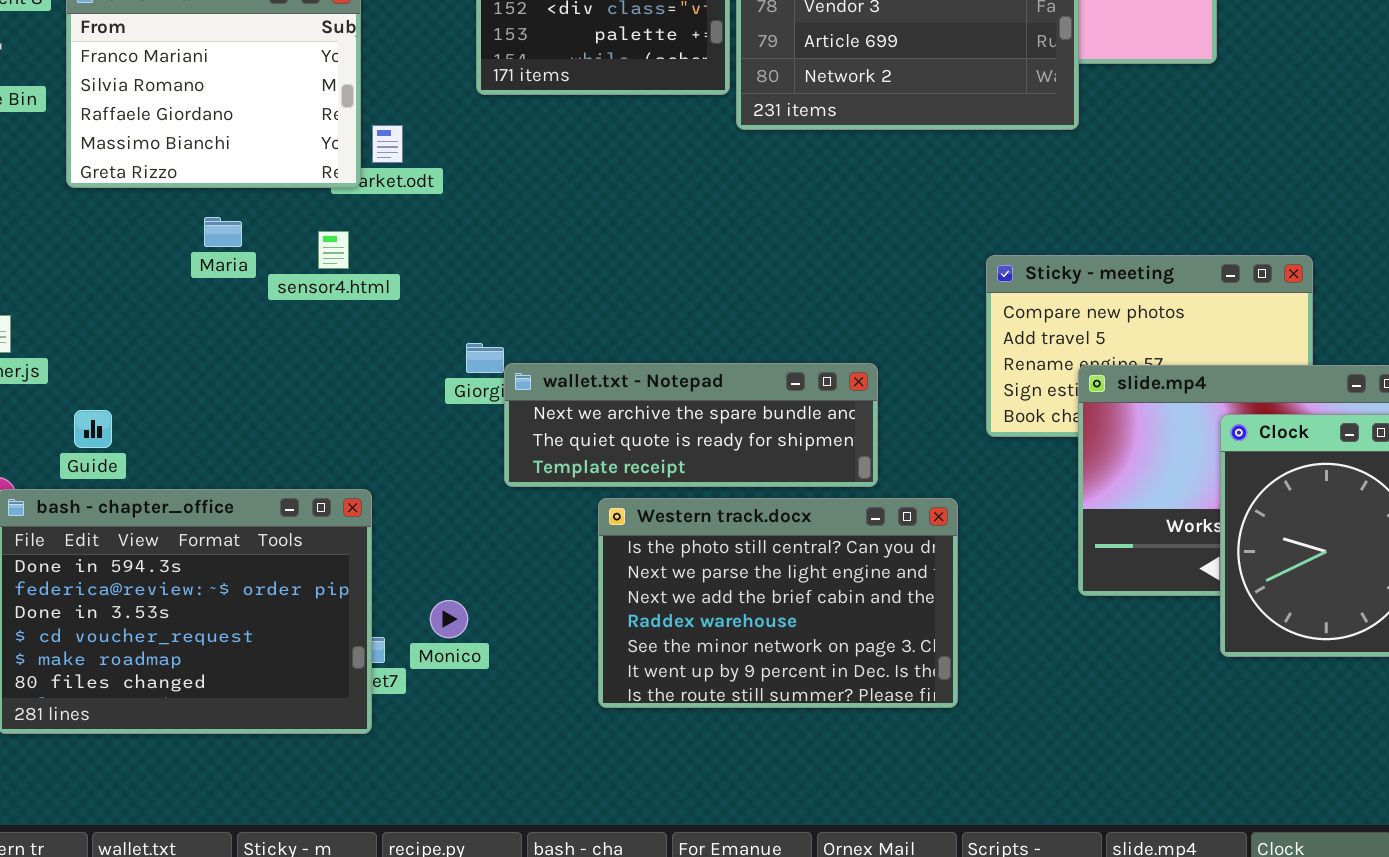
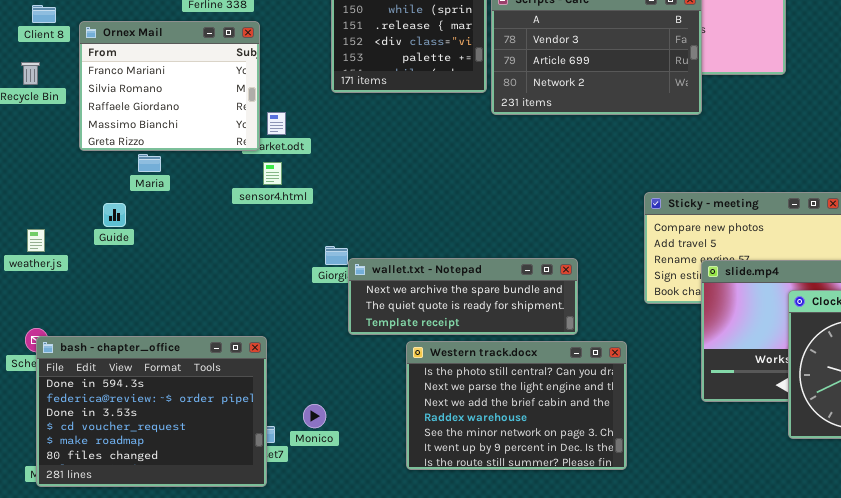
Maria: [204,217,242,247] -> [138,154,161,172], moved
sensor4.html: [318,231,349,269] -> [263,162,282,185], moved
Guide: [74,410,112,448] -> [103,203,126,227], moved

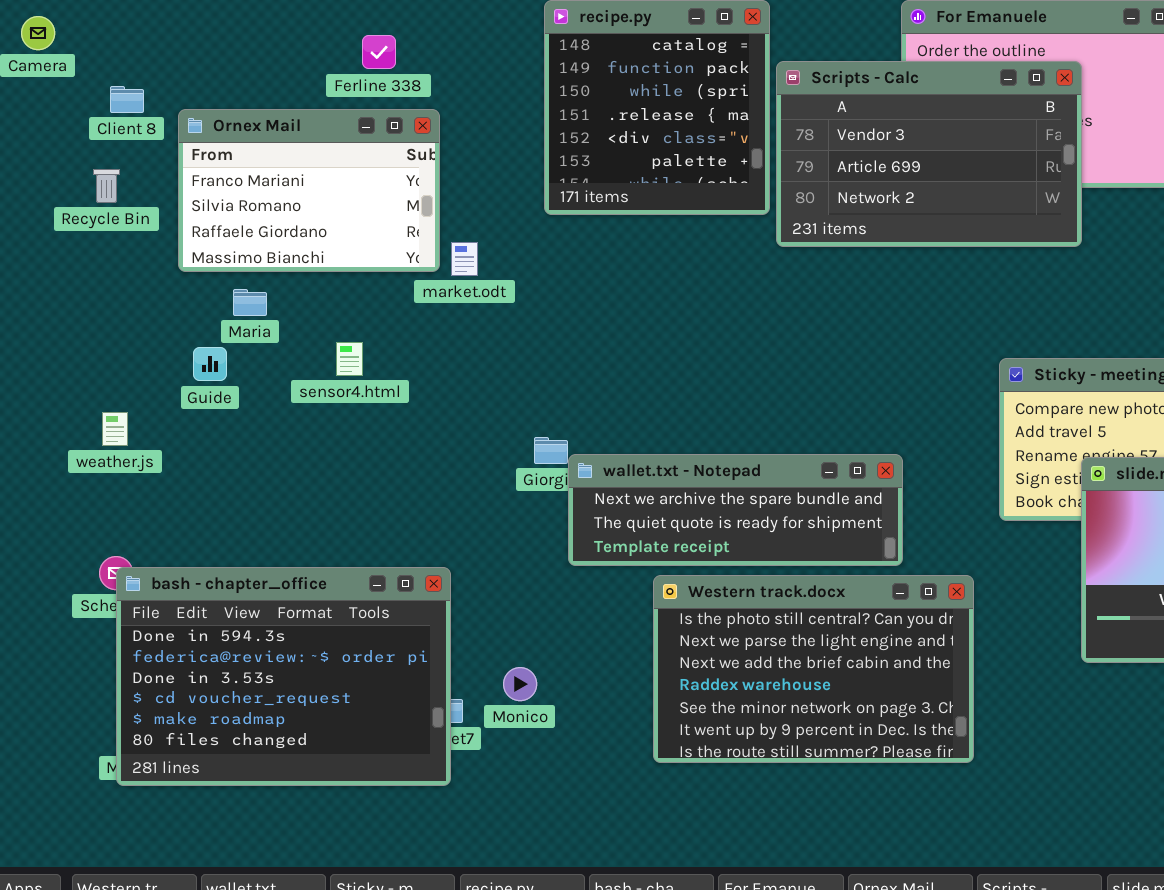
Ornex Mail: [79,21,260,151] -> [178,109,440,272], resized
Maria: [138,154,161,172] -> [233,289,267,316], moved
sensor4.html: [263,162,282,185] -> [336,342,363,376], moved
Guide: [103,203,126,227] -> [193,347,227,381], moved

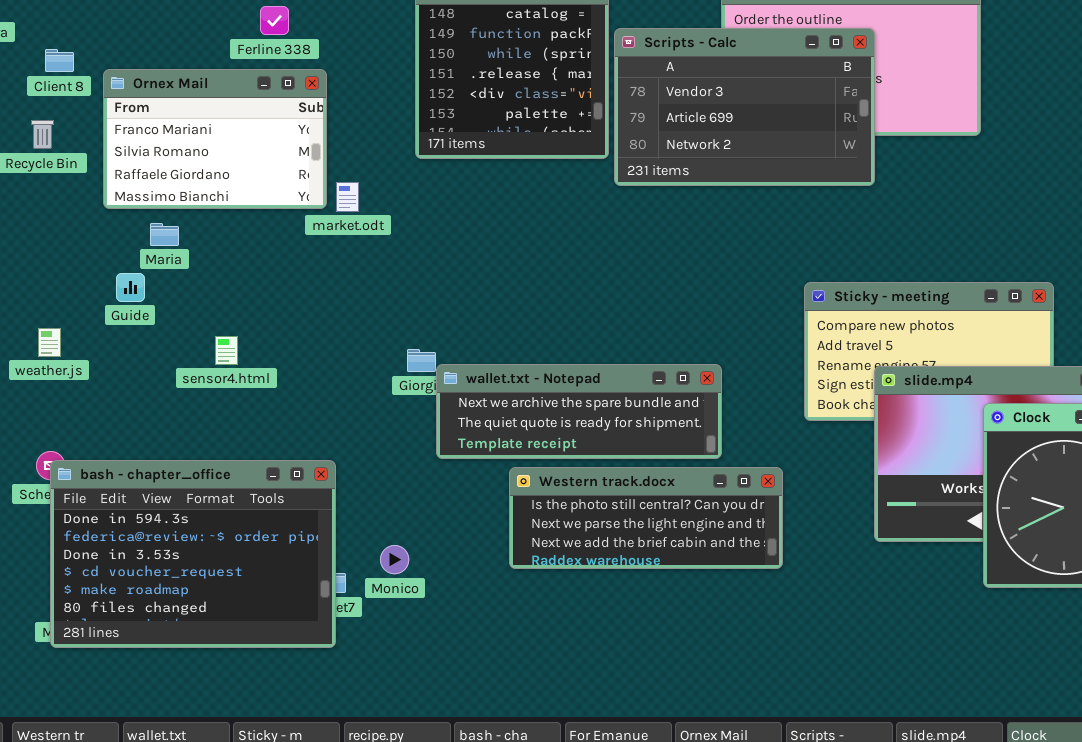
sensor4.html: [336,342,363,376] -> [215,336,238,365], moved
Western track.docx: [653,575,974,763] -> [509,467,783,569], resized

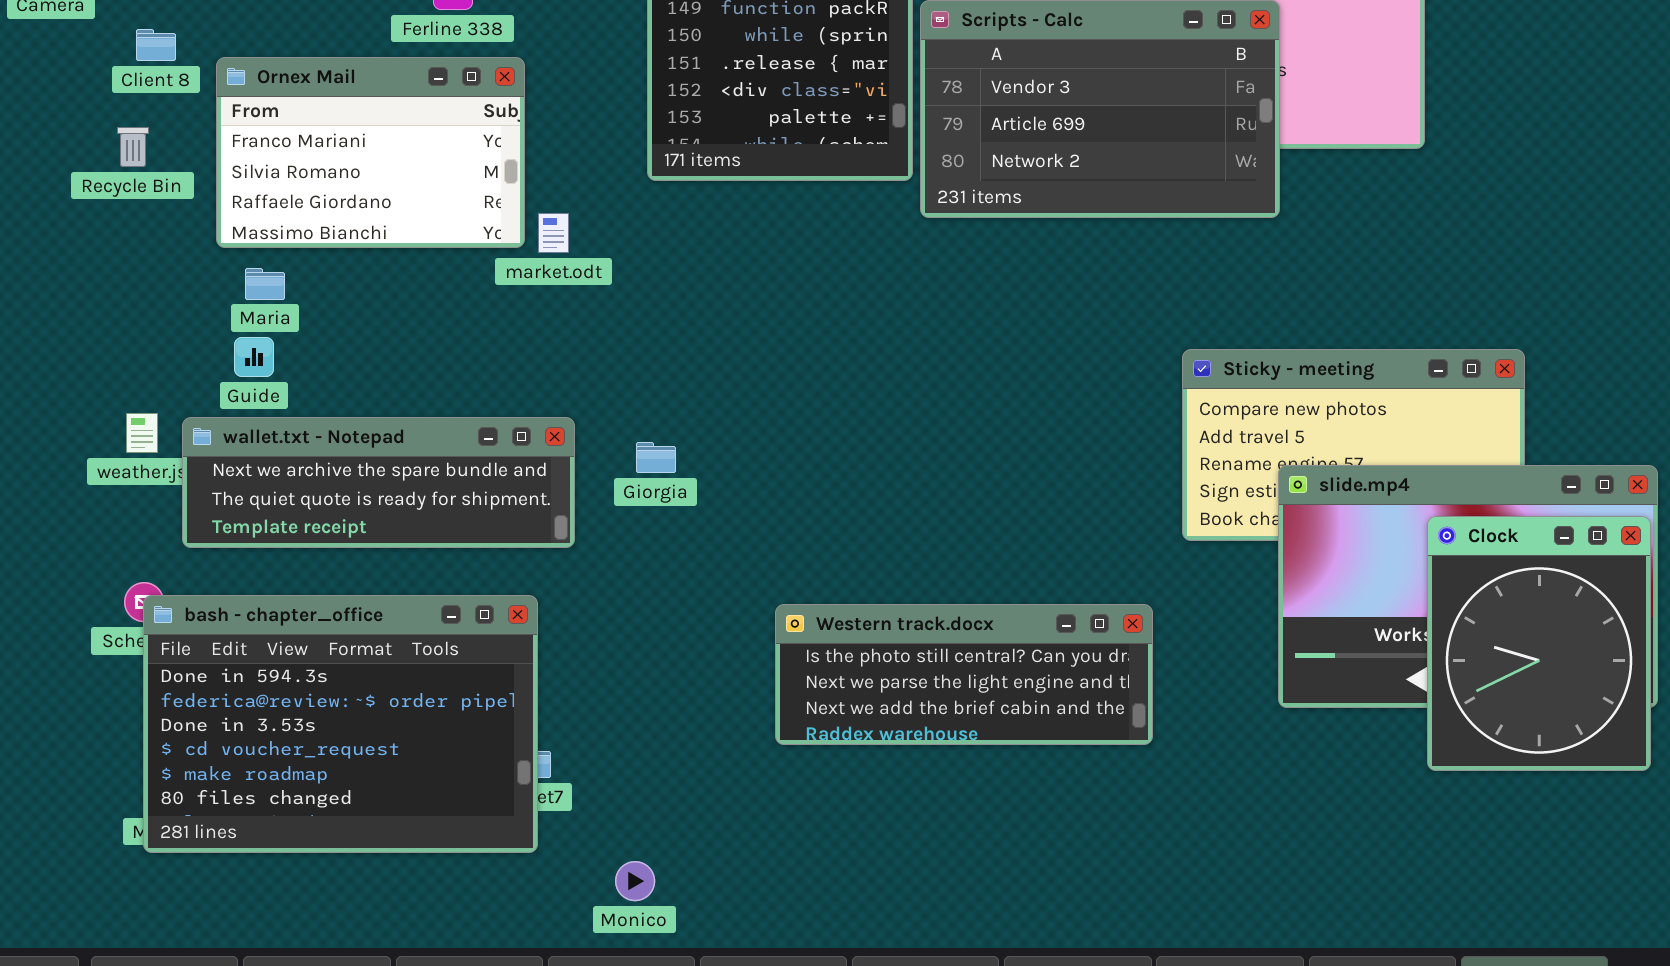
Maria: [150,223,179,246] -> [245,268,285,300], moved
wallet.txt - Notepad: [436,364,722,459] -> [182,417,575,548], moved
Monico: [380,545,409,574] -> [615,861,655,901], moved

